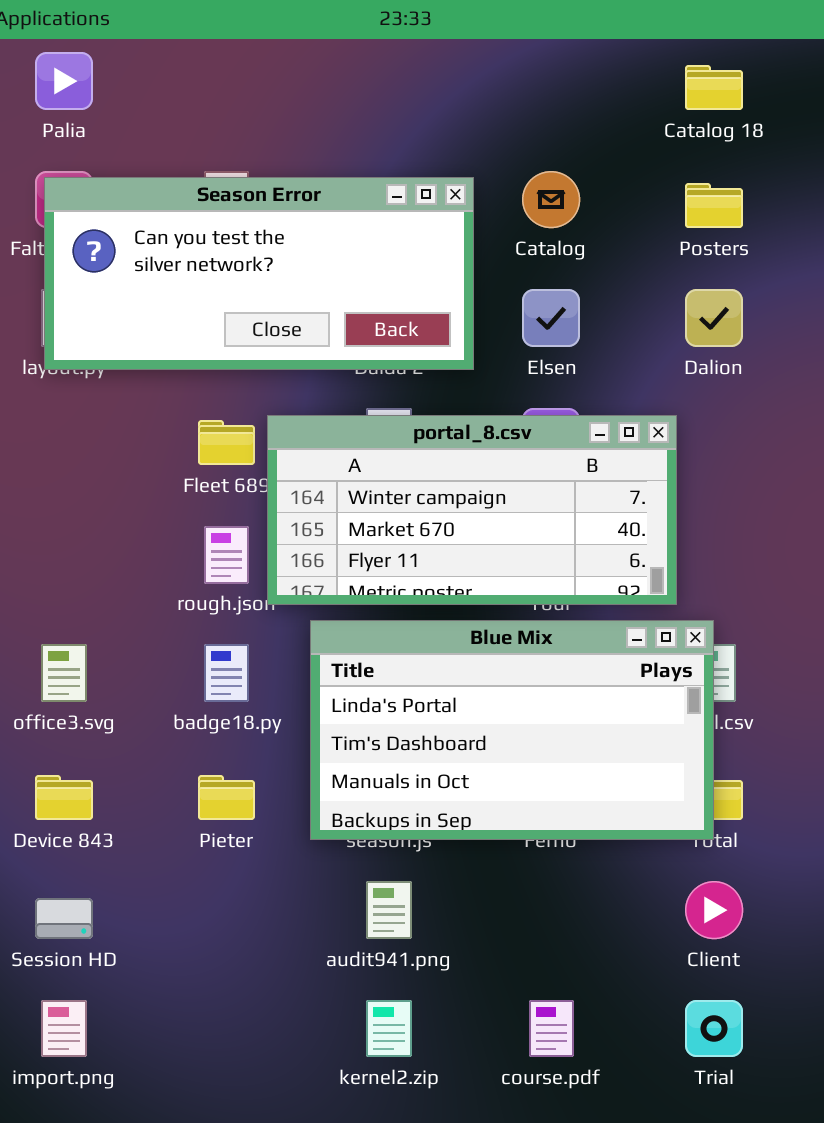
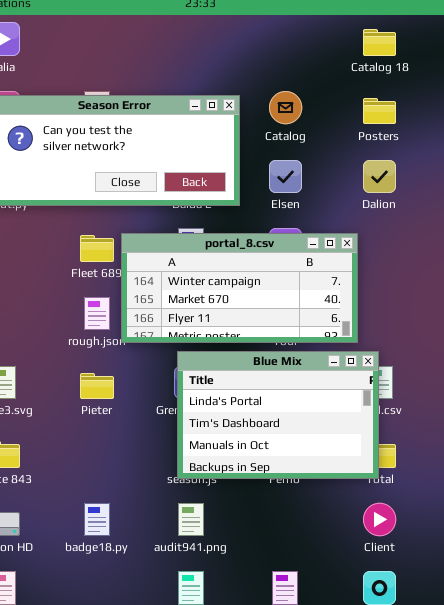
Blue Mix: [310,620,714,840] -> [177,351,379,479], resized
badge18.py: [204,644,249,702] -> [84,503,110,536], moved
Pieter: [198,775,255,820] -> [80,373,114,399], moved

